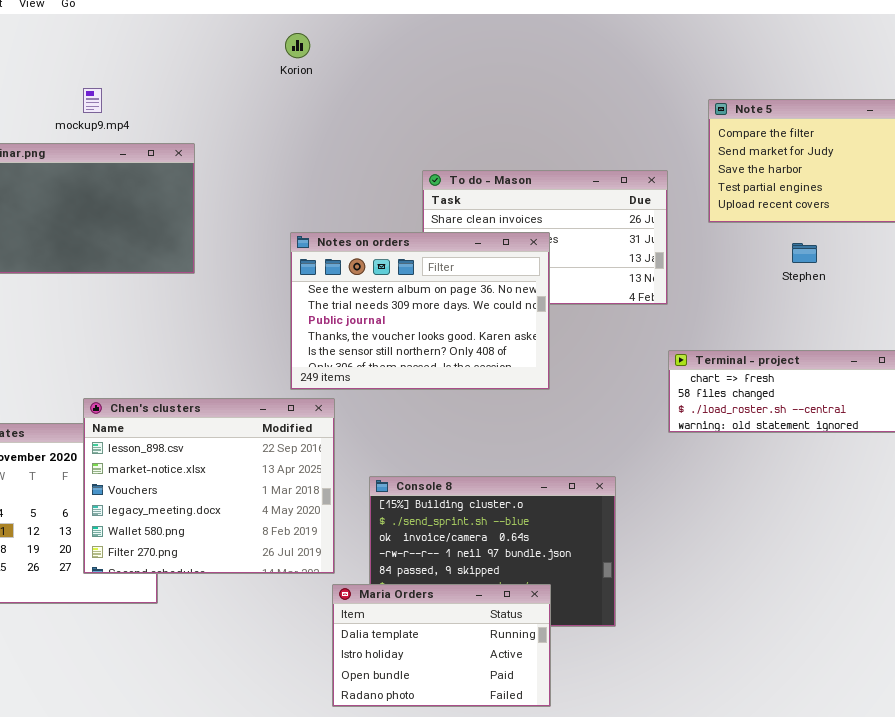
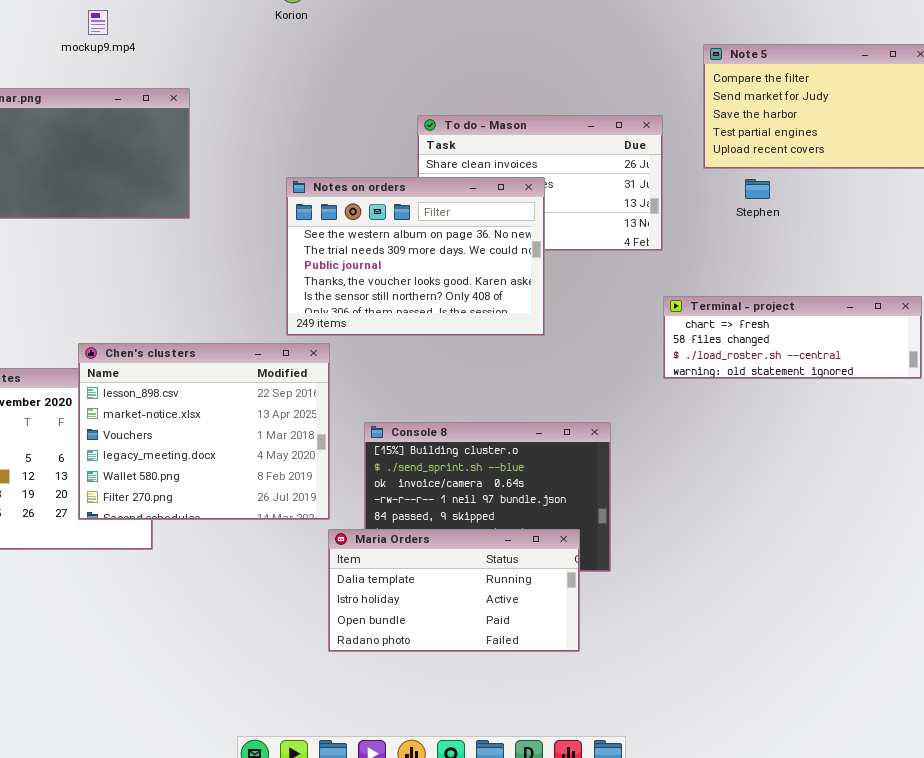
mockup9.mp4: [83,88,102,113] -> [88,10,108,35], moved
Stephen: [792,243,817,263] -> [745,179,770,199], moved
Maria Orders: [332,584,551,707] -> [328,529,580,652], resized

